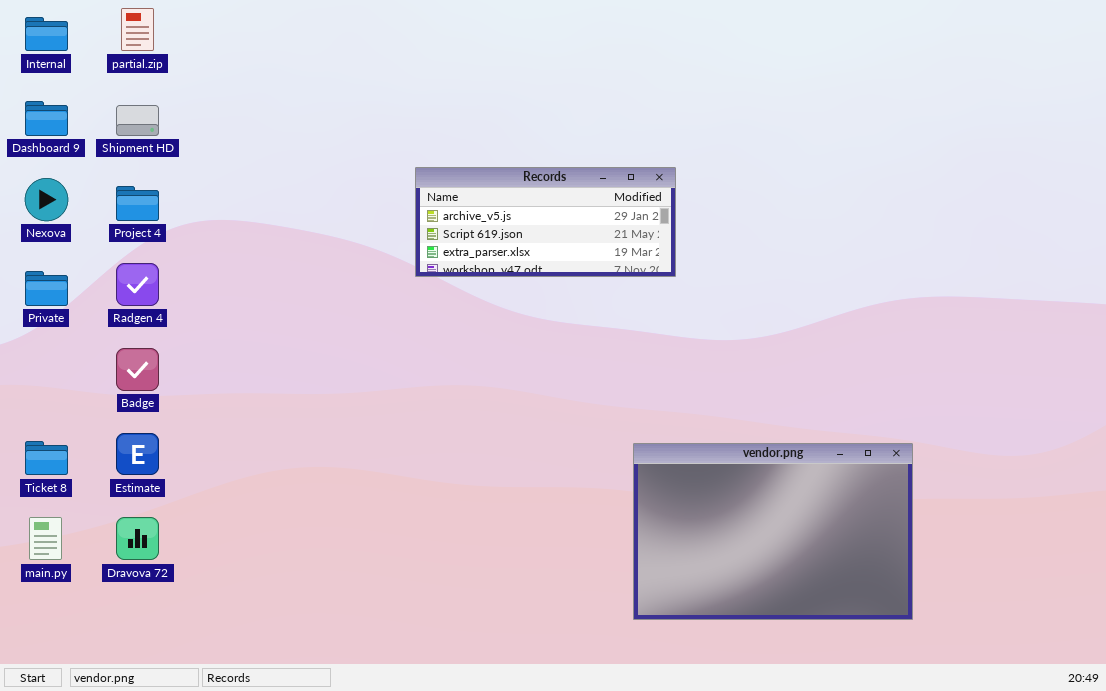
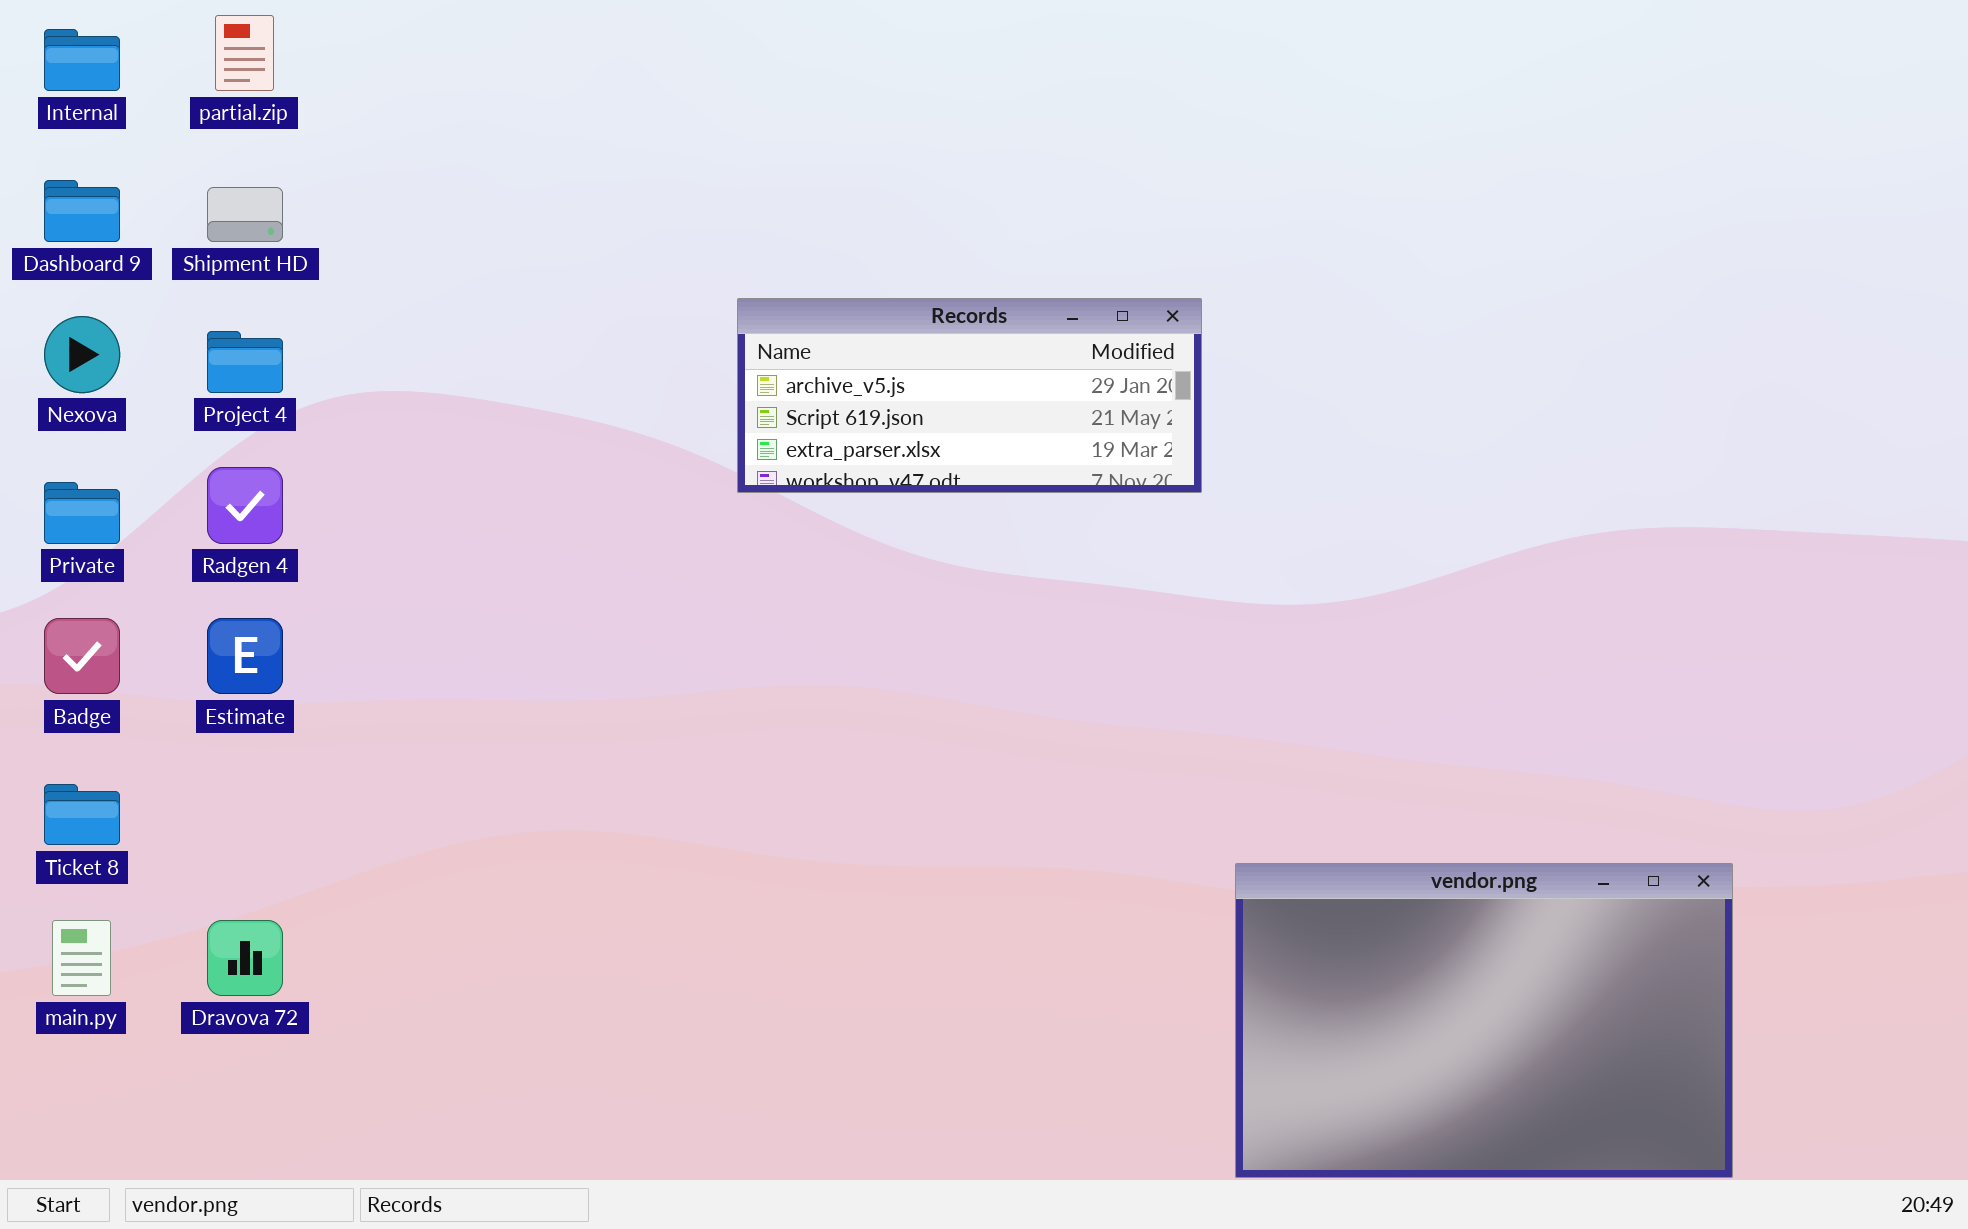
Badge: [116,348,159,391] -> [44,618,120,694], moved
Estimate: [116,433,159,475] -> [207,618,283,694], moved
vendor.png: [633,443,913,620] -> [1235,863,1733,1178], moved

